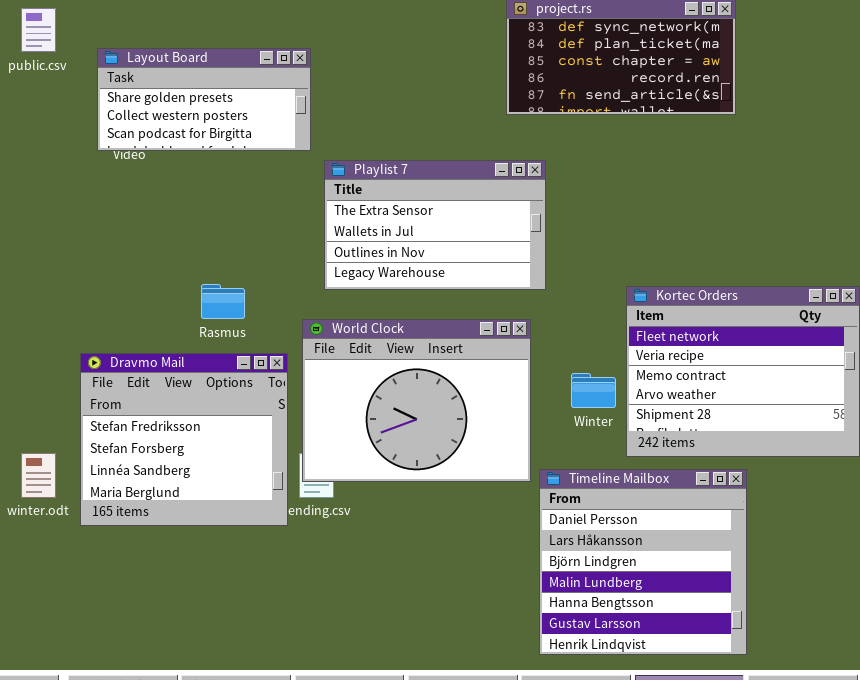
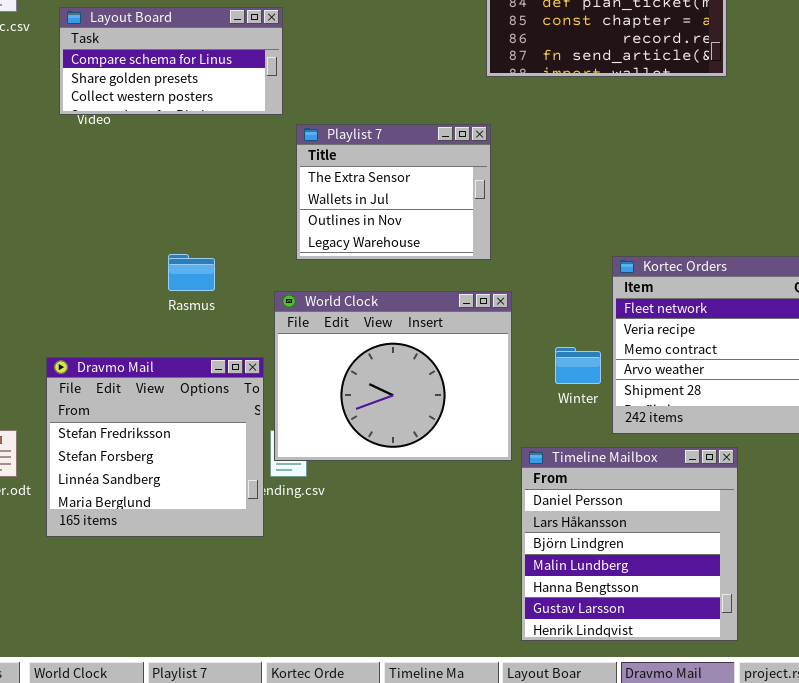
Layout Board: [97,48,311,151] -> [59,7,283,115], scrolled up 1 row
Playlist 7: [324,160,546,290] -> [296,124,491,260], resized
Dravmo Mail: [80,353,288,526] -> [46,357,264,537], moved

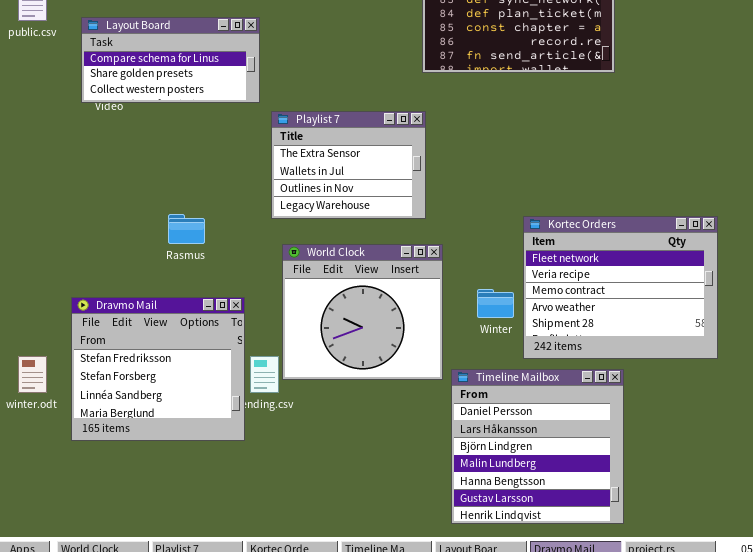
World Clock: [274,291,512,461] -> [282,244,443,380], resized

